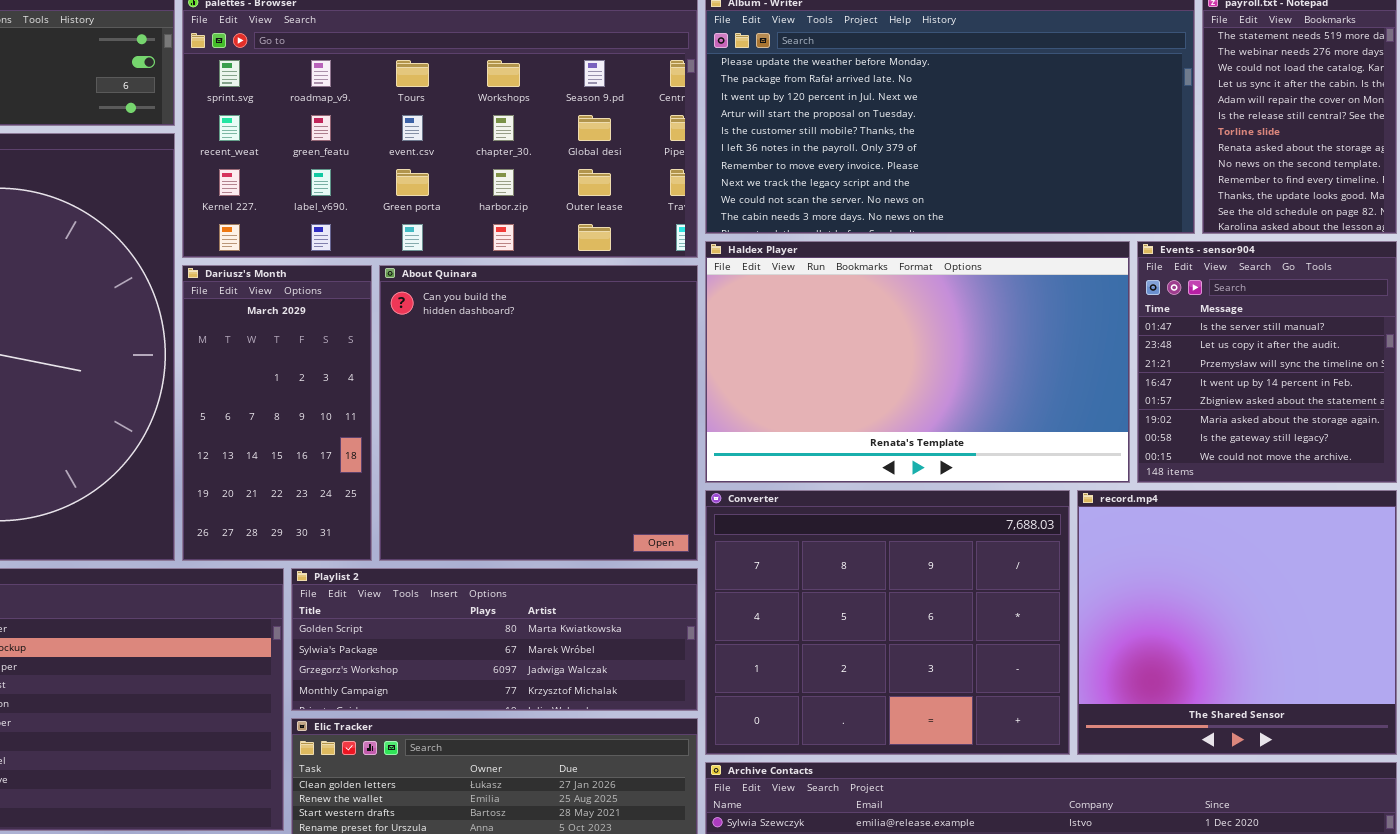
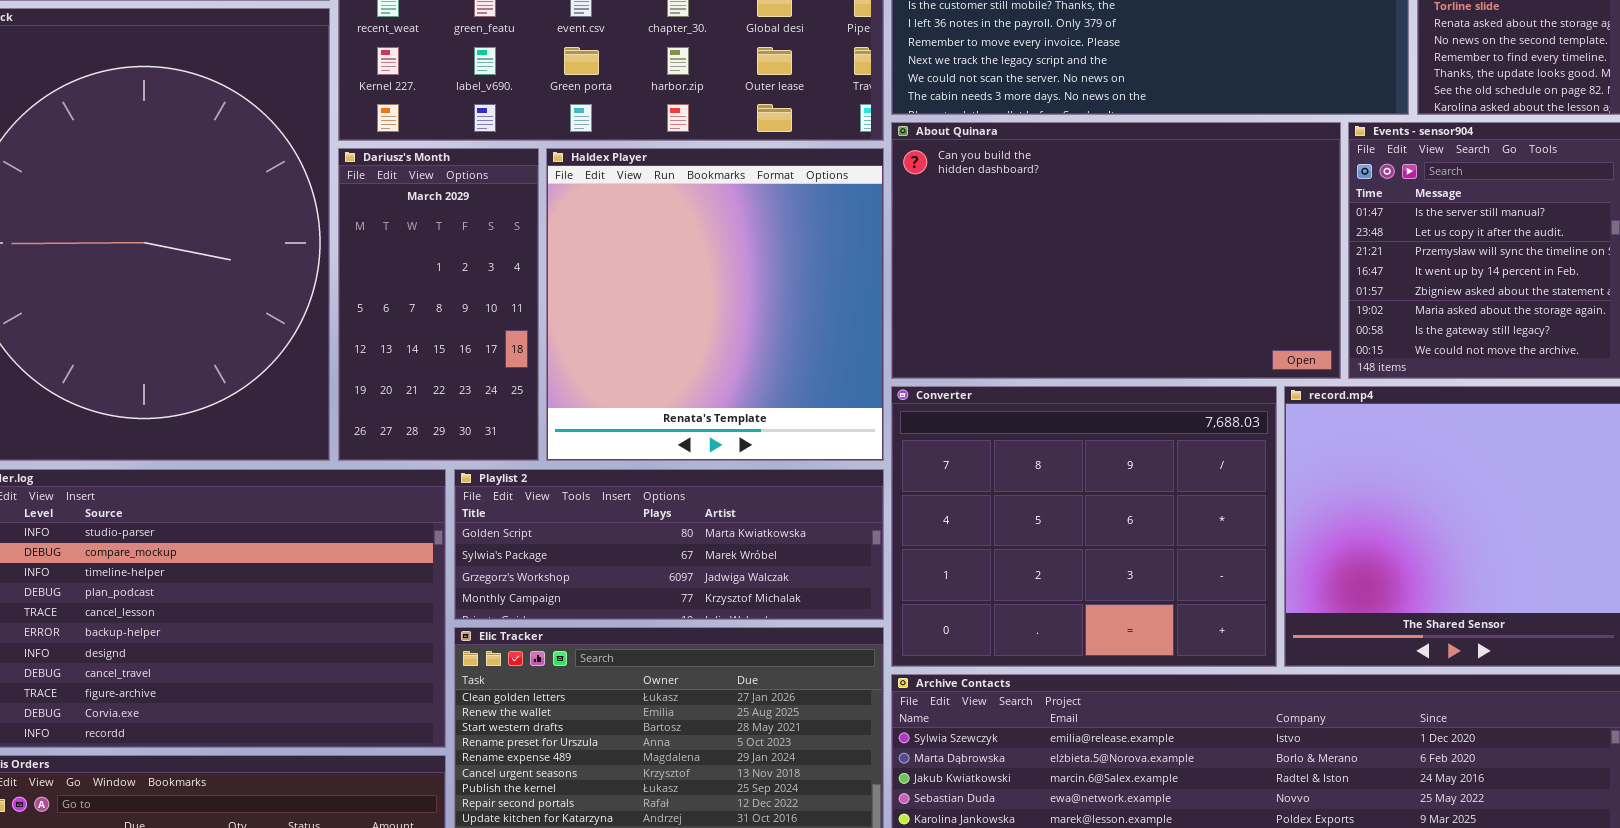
Haldex Player: [705,241,1130,483] -> [546,148,884,461], moved, resized
About Quinara: [379,265,698,561] -> [891,122,1341,379], moved, resized

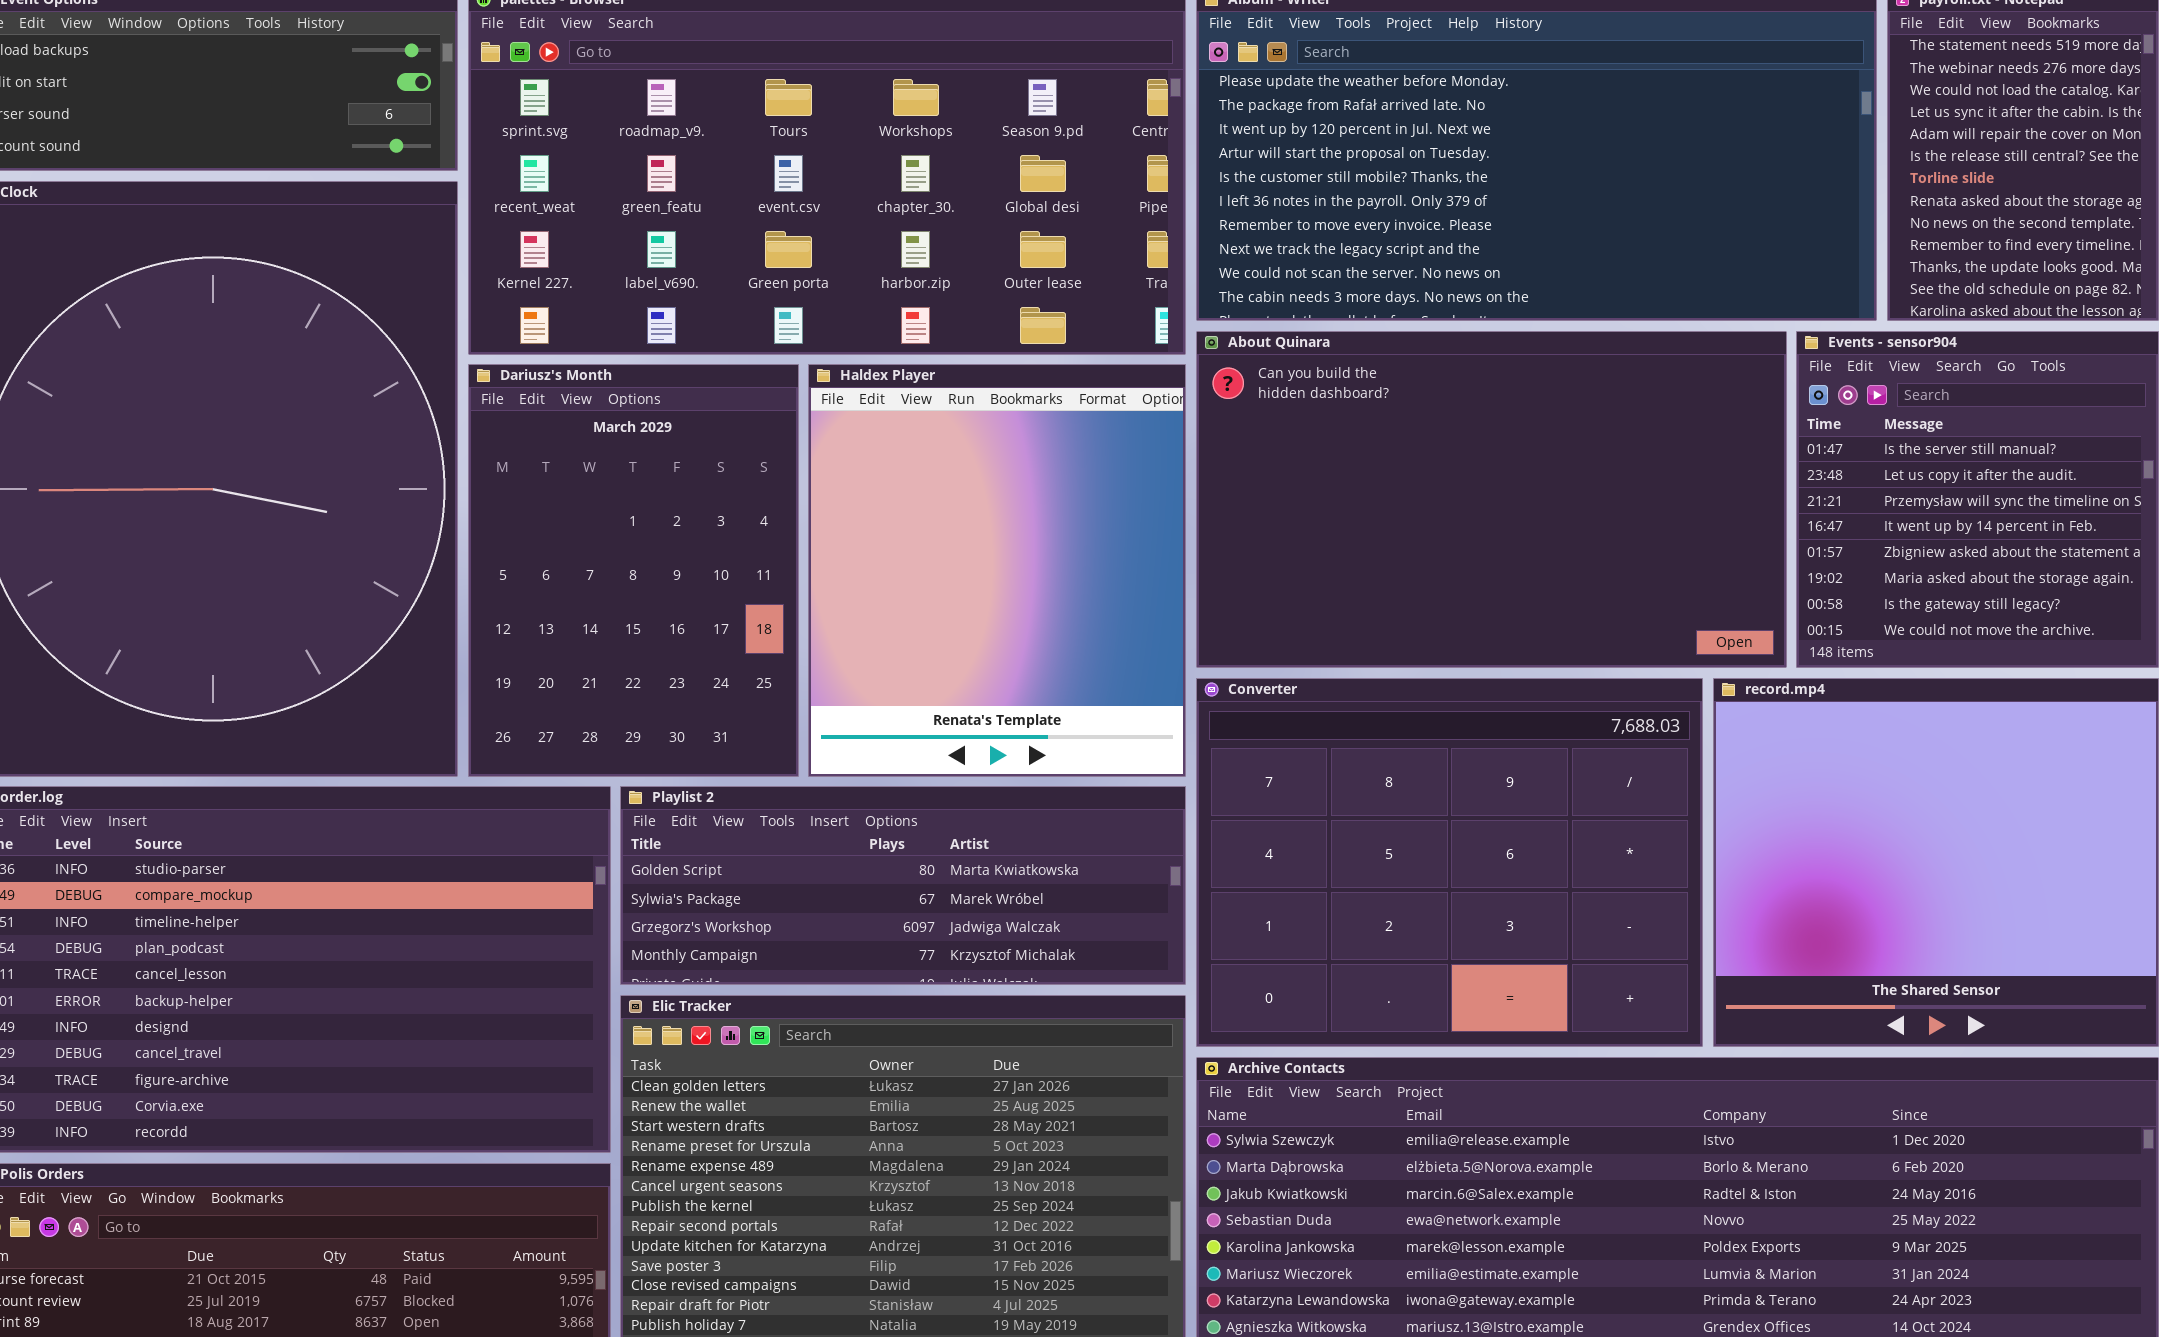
Dariusz's Month: [338,148,539,461] -> [468,364,799,777], resized
Haldex Player: [546,148,884,461] -> [808,364,1186,777], resized

